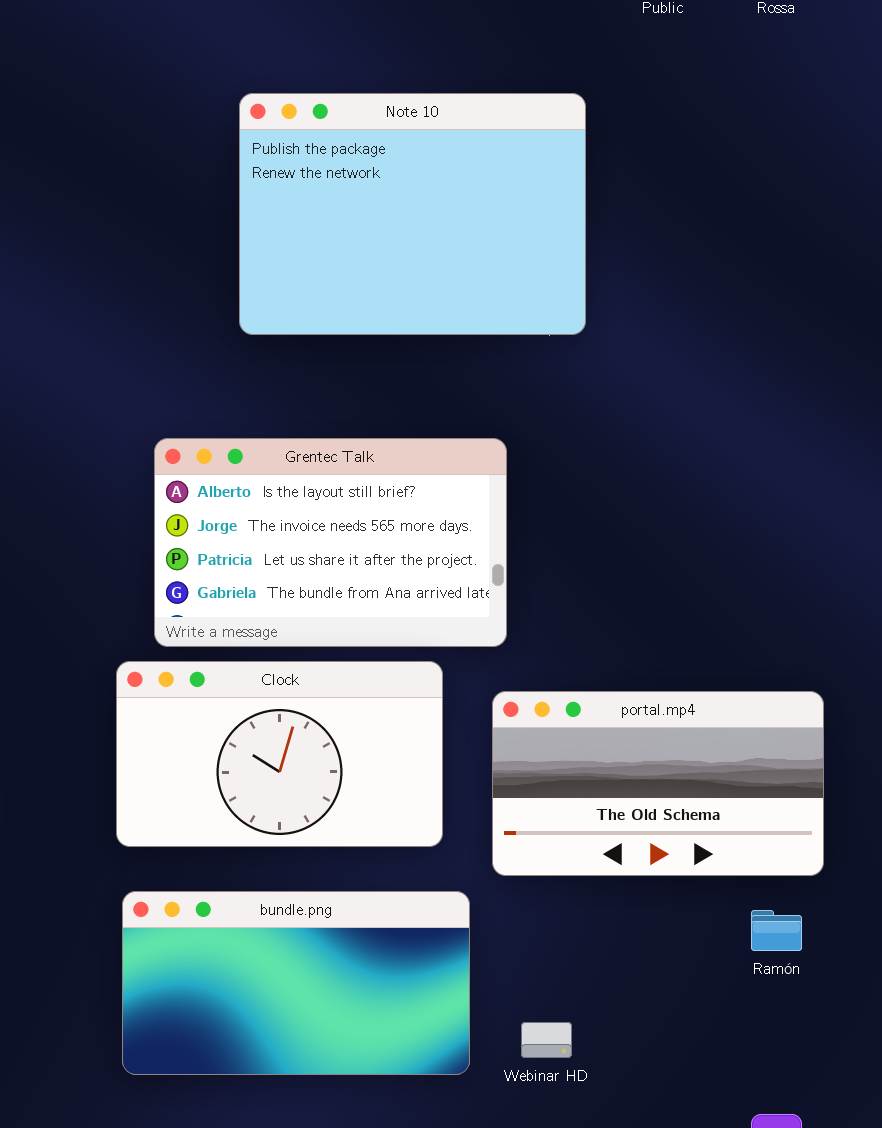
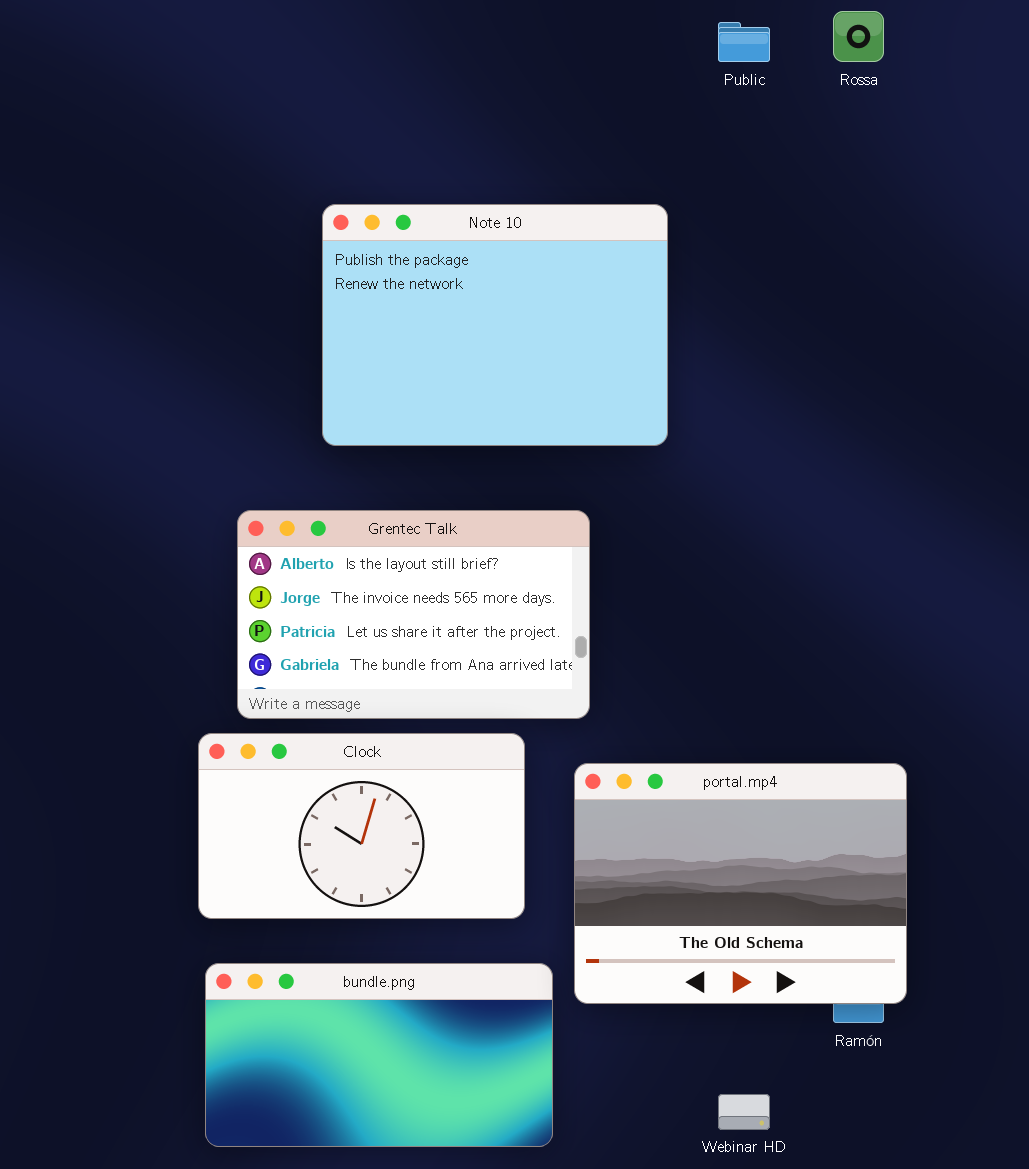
Note 10: [239,93,586,335] -> [322,204,668,446], moved
portal.mp4: [492,691,824,876] -> [574,763,907,1004], resized
Webinar HD: [521,1022,572,1058] -> [718,1094,770,1130], moved

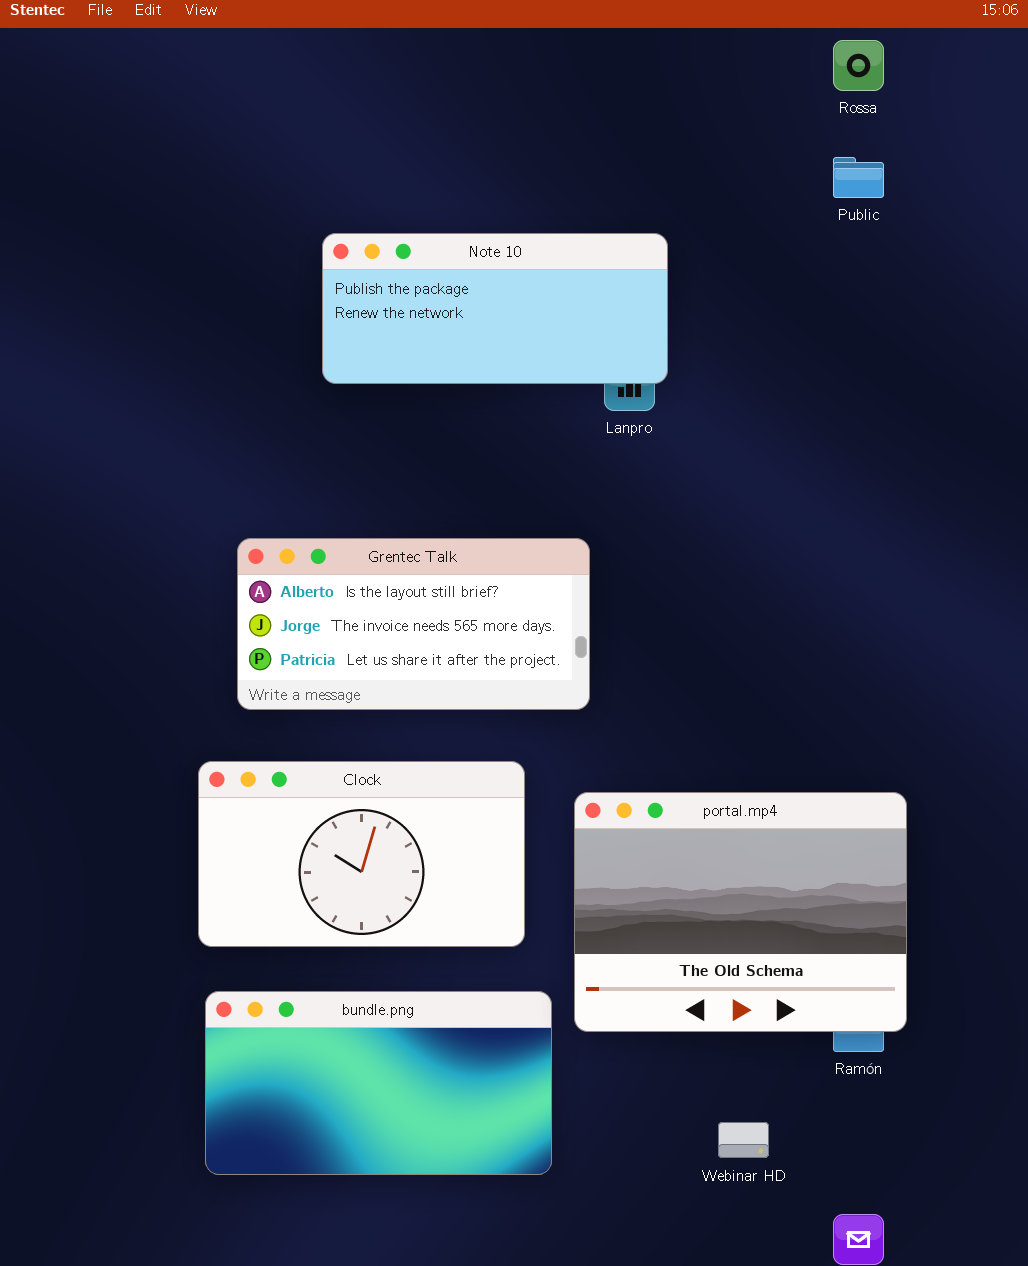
Public: [718,22,770,62] -> [833,157,884,198], moved
Note 10: [322,204,668,446] -> [322,233,668,384], resized
Grentec Talk: [237,510,590,719] -> [237,538,590,710], resized

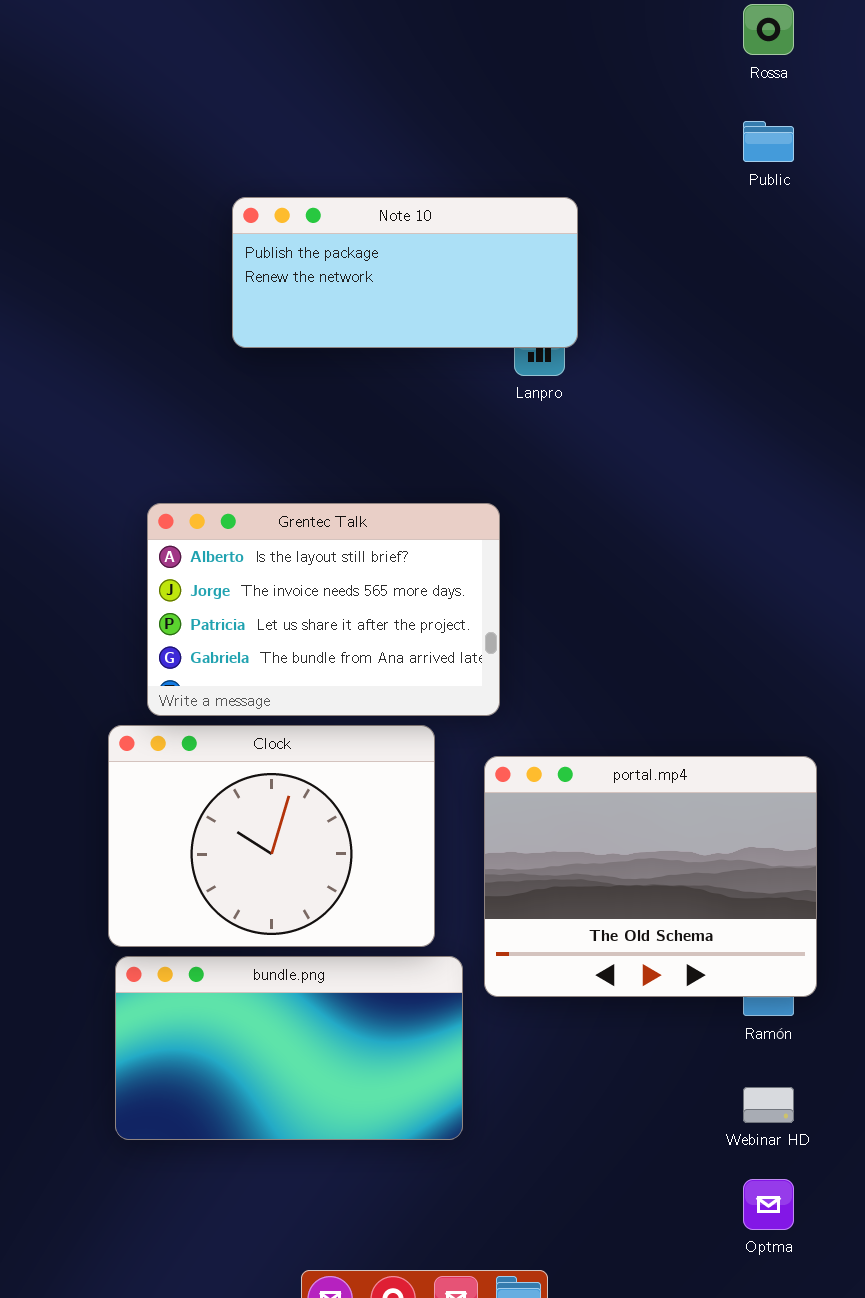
Grentec Talk: [237,538,590,710] -> [147,503,500,716], resized
Clock: [198,761,525,947] -> [108,725,435,947], resized
Webinar HD: [718,1122,769,1158] -> [743,1087,794,1123], moved

